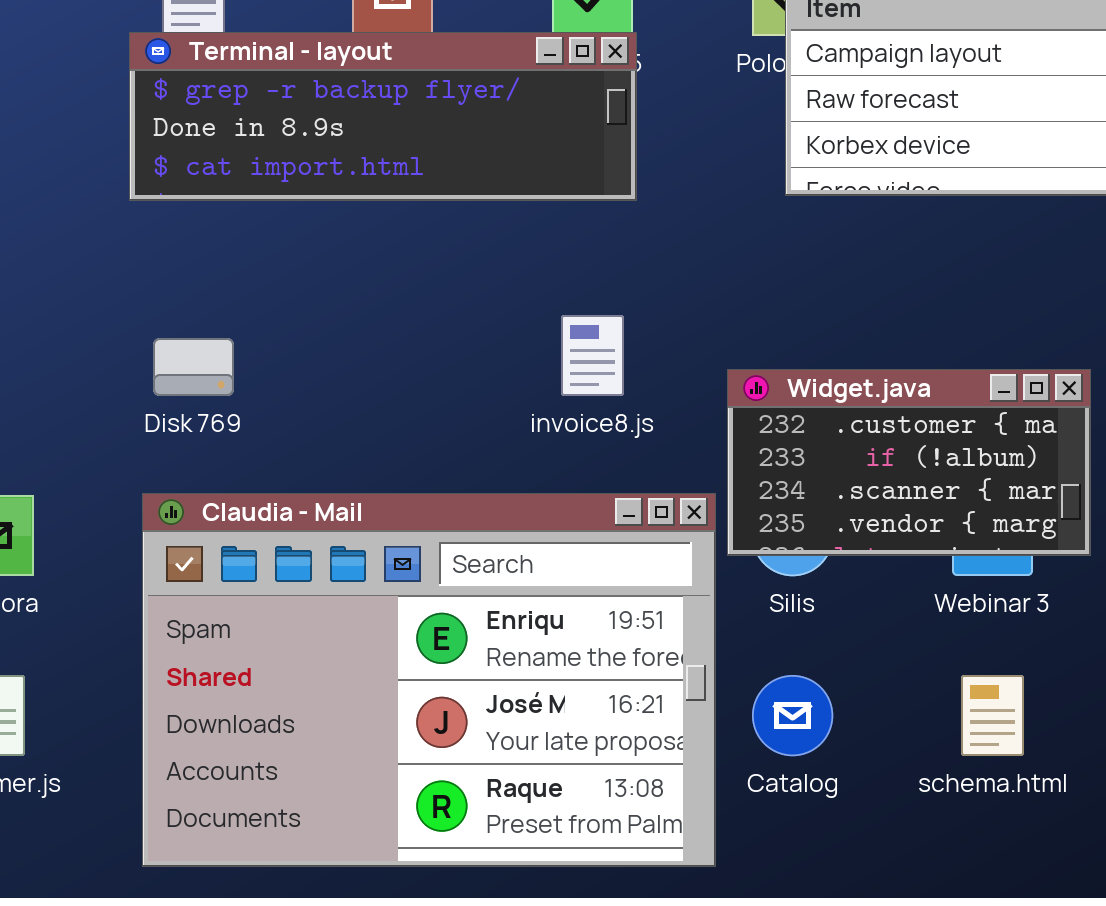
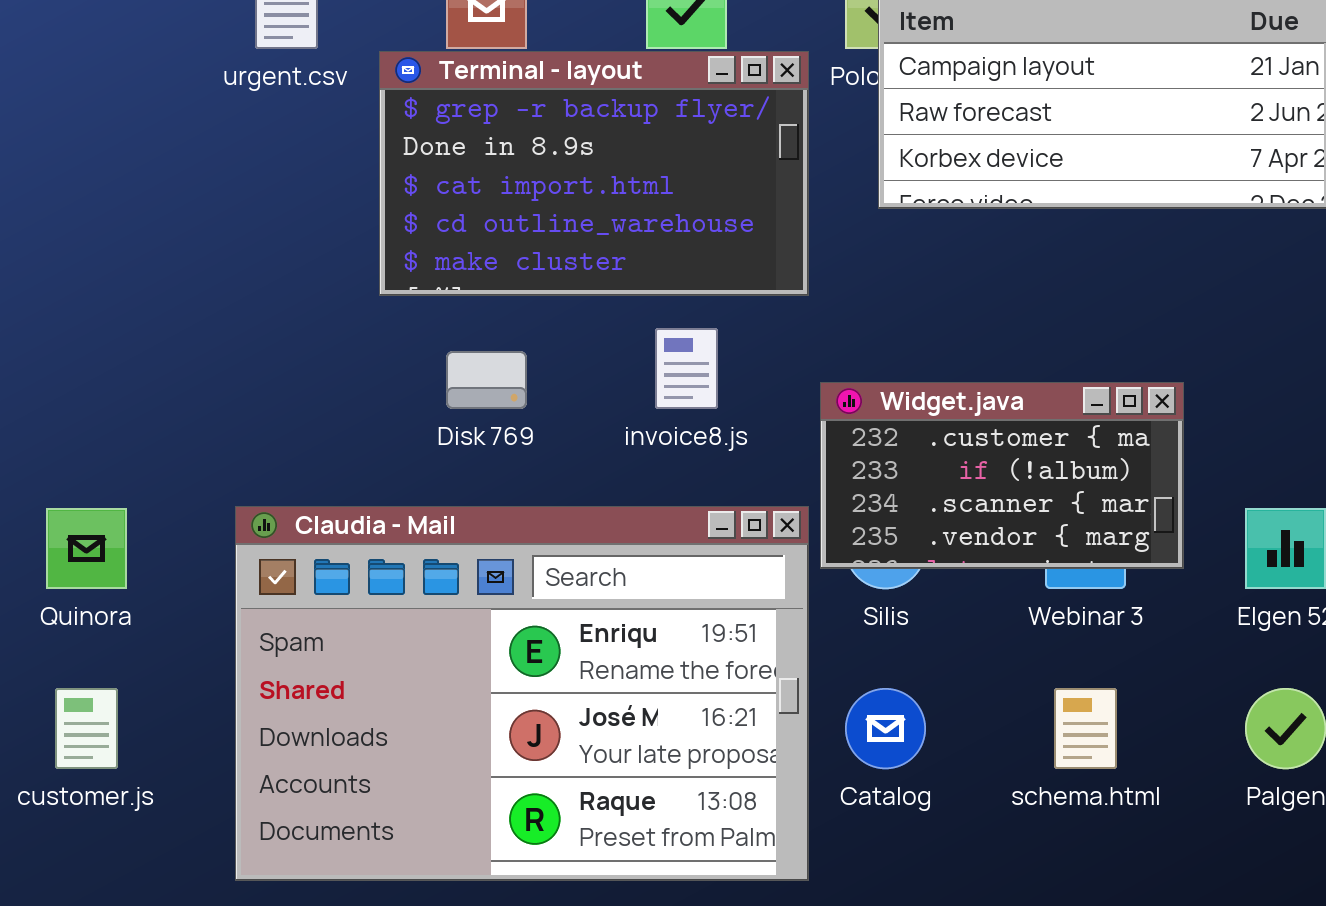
Terminal - layout: [129,32,637,201] -> [379,51,809,296], moved, resized
Disk 769: [153,338,234,396] -> [446,351,527,409], moved

